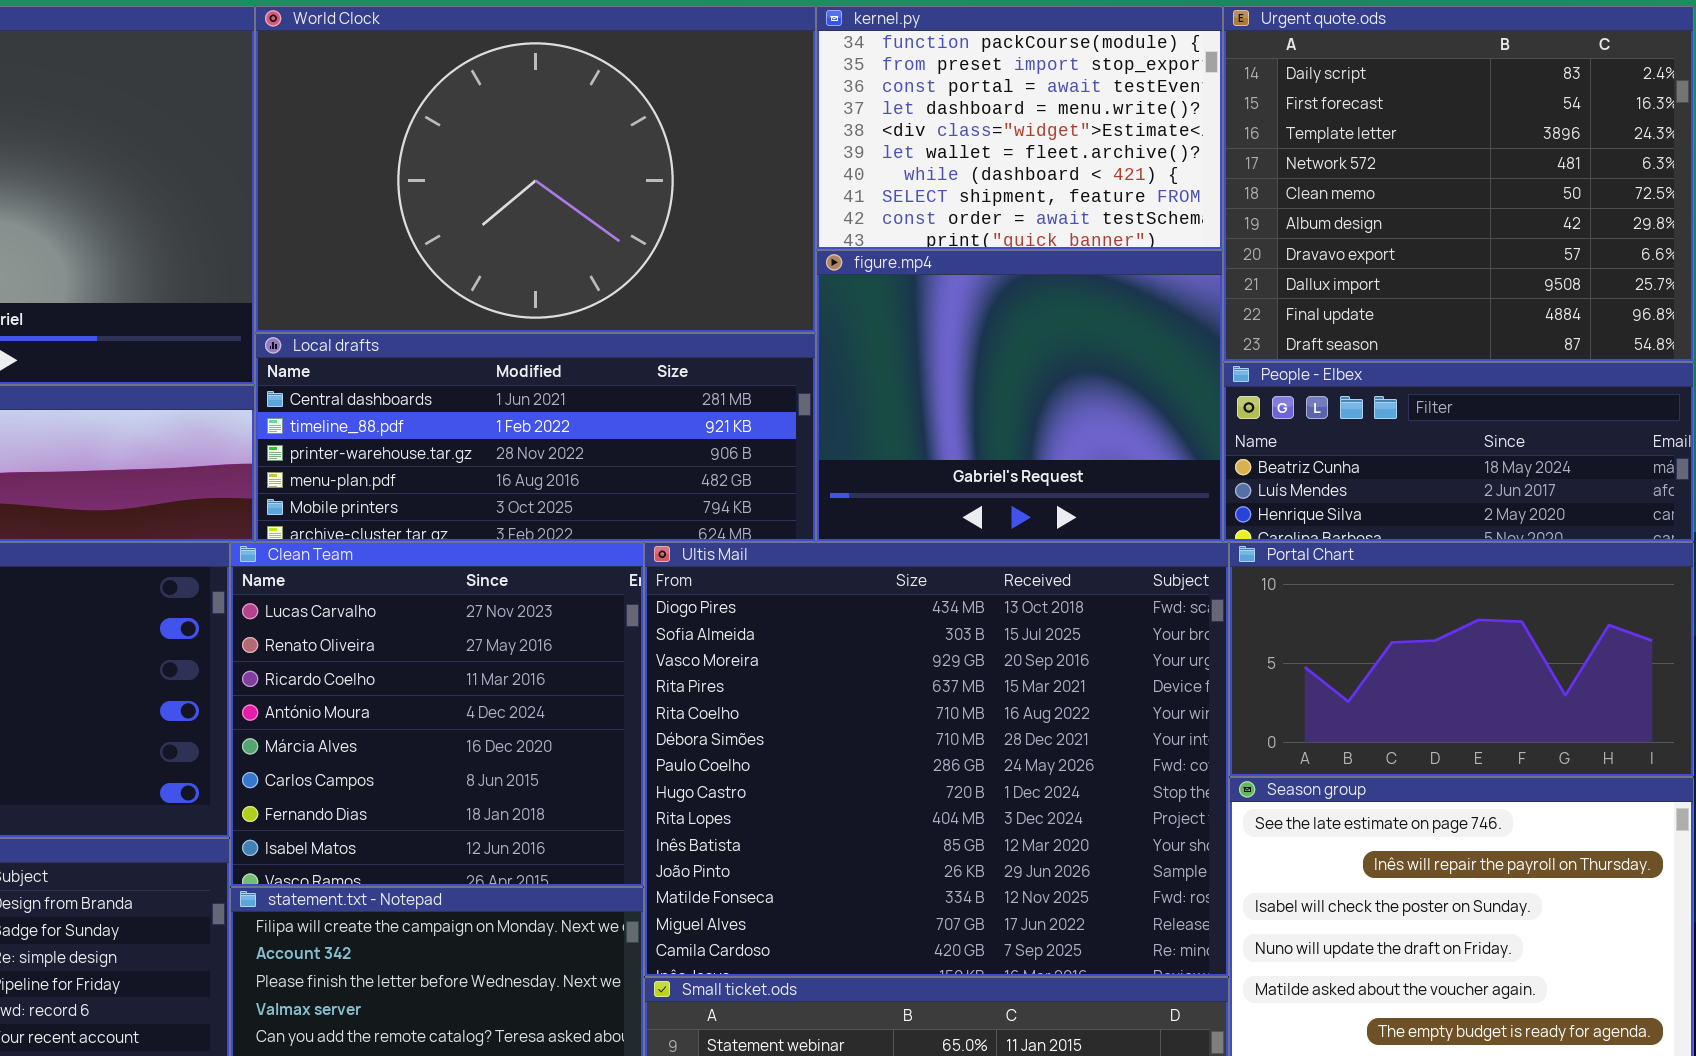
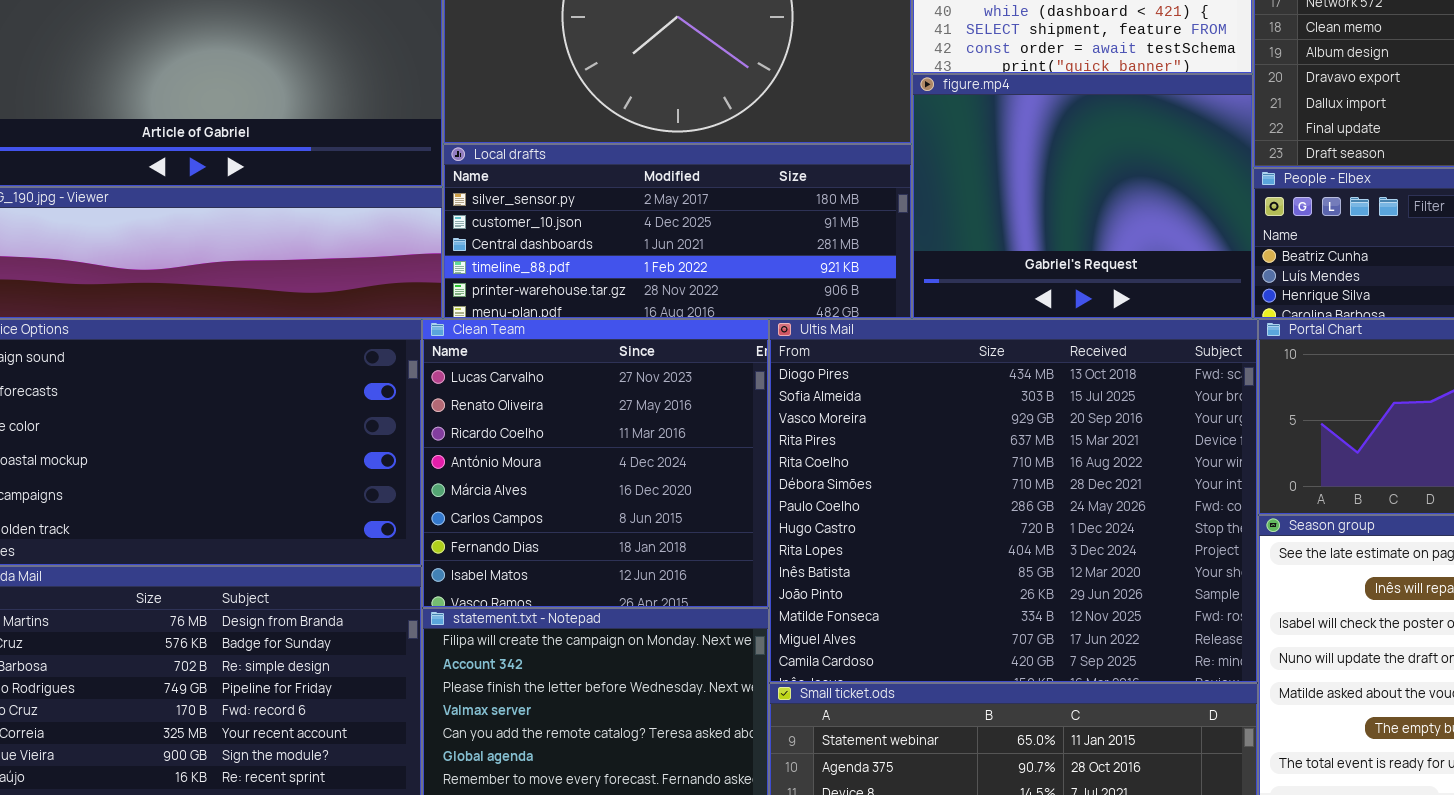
Local drafts: [255,333,816,542] -> [443,144,912,319], scrolled up 2 rows

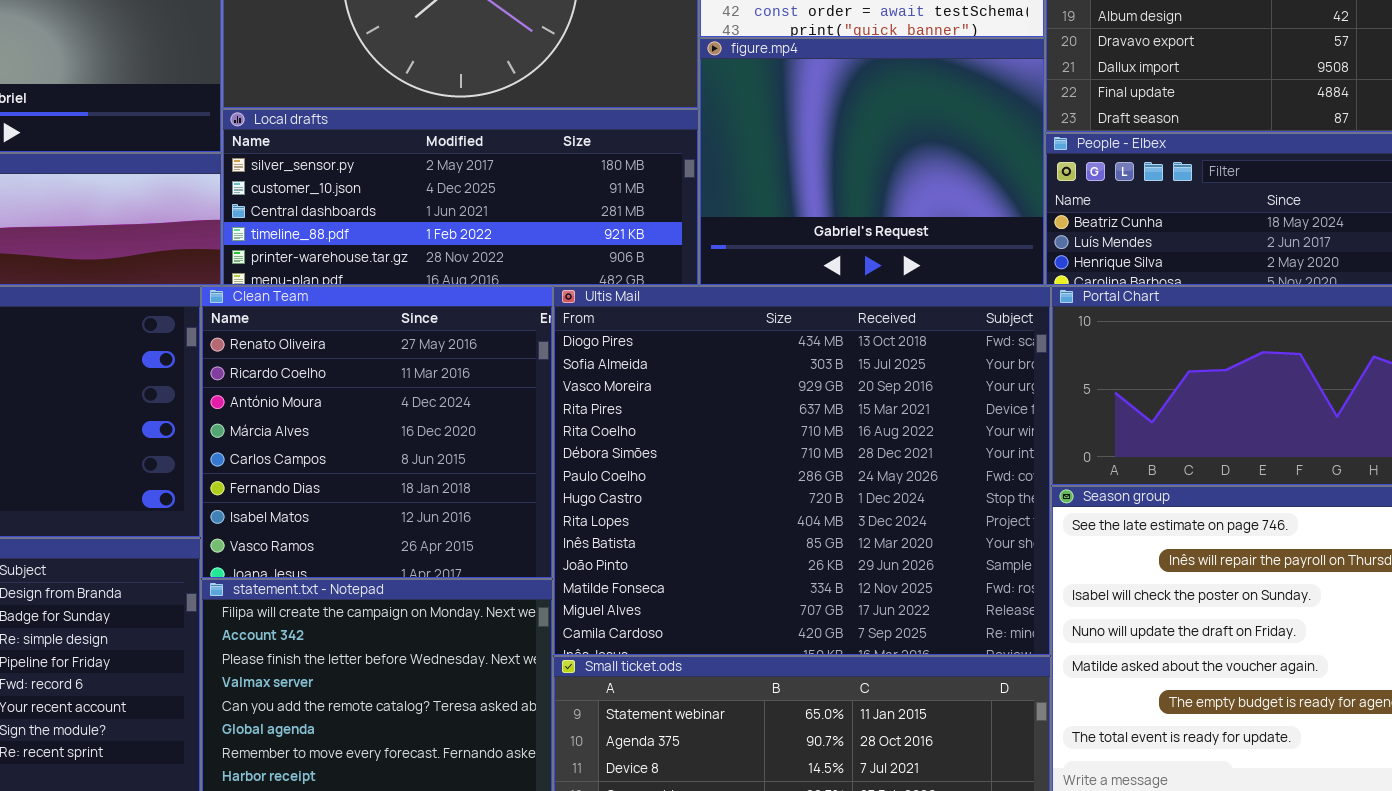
Clean Team: [422,319,769,608] -> [201,286,553,579], scrolled down 1 row

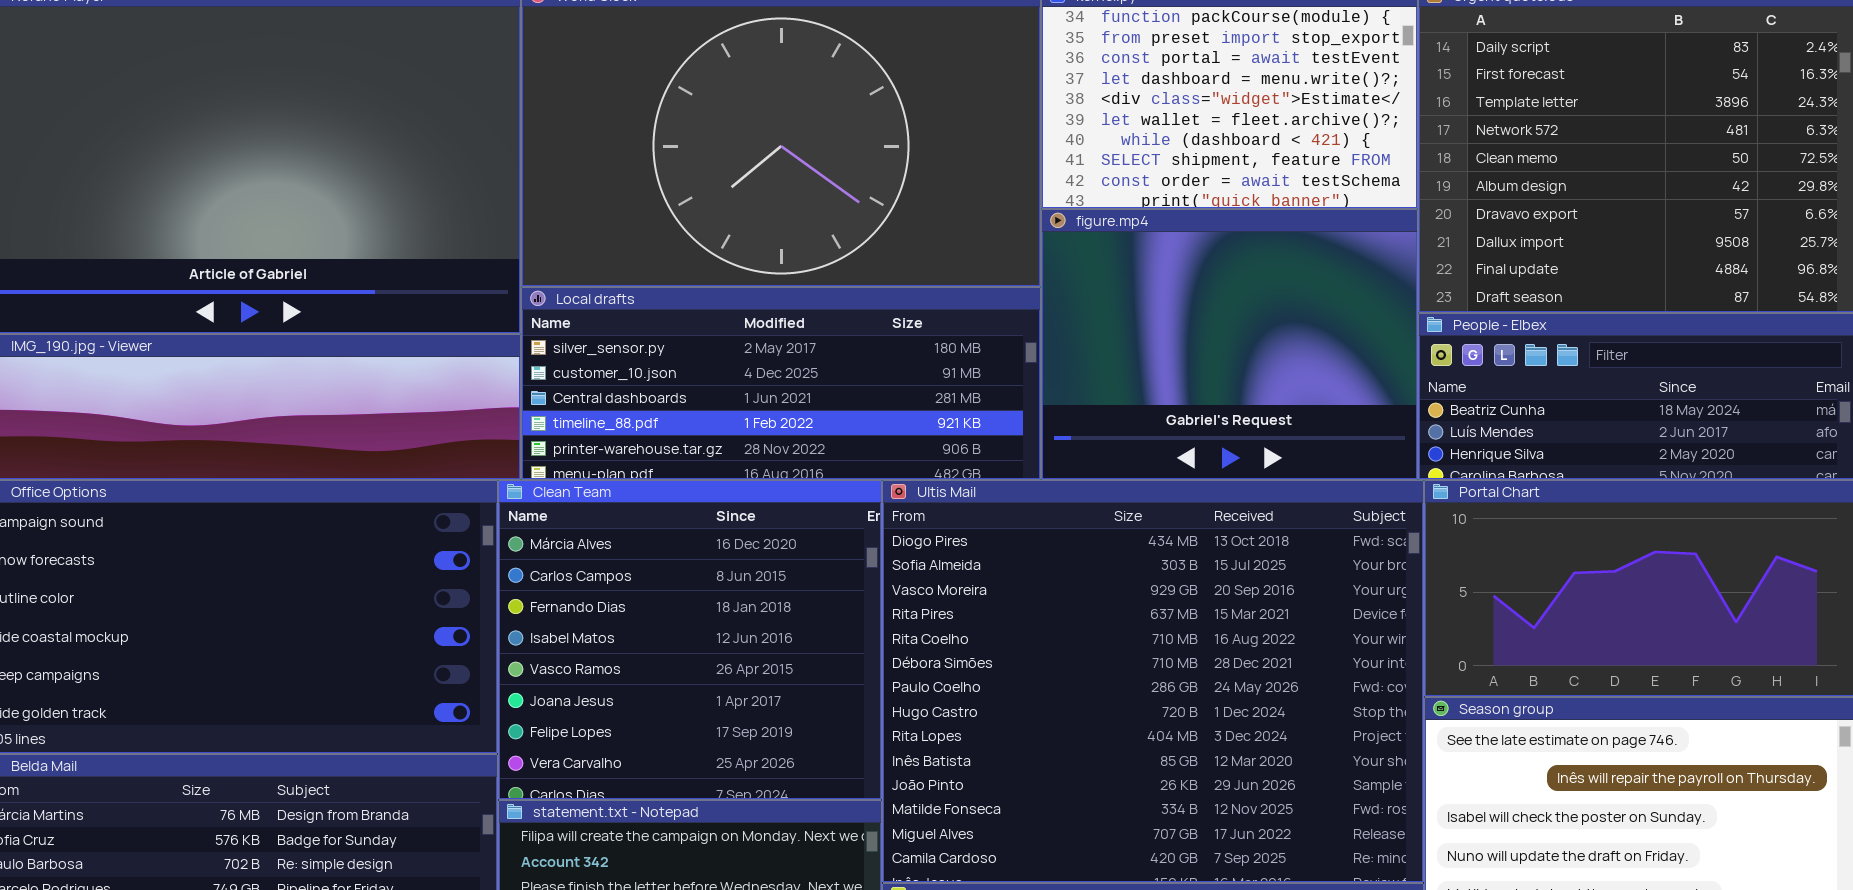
Clean Team: [201,286,553,579] -> [498,480,882,800], scrolled down 3 rows

